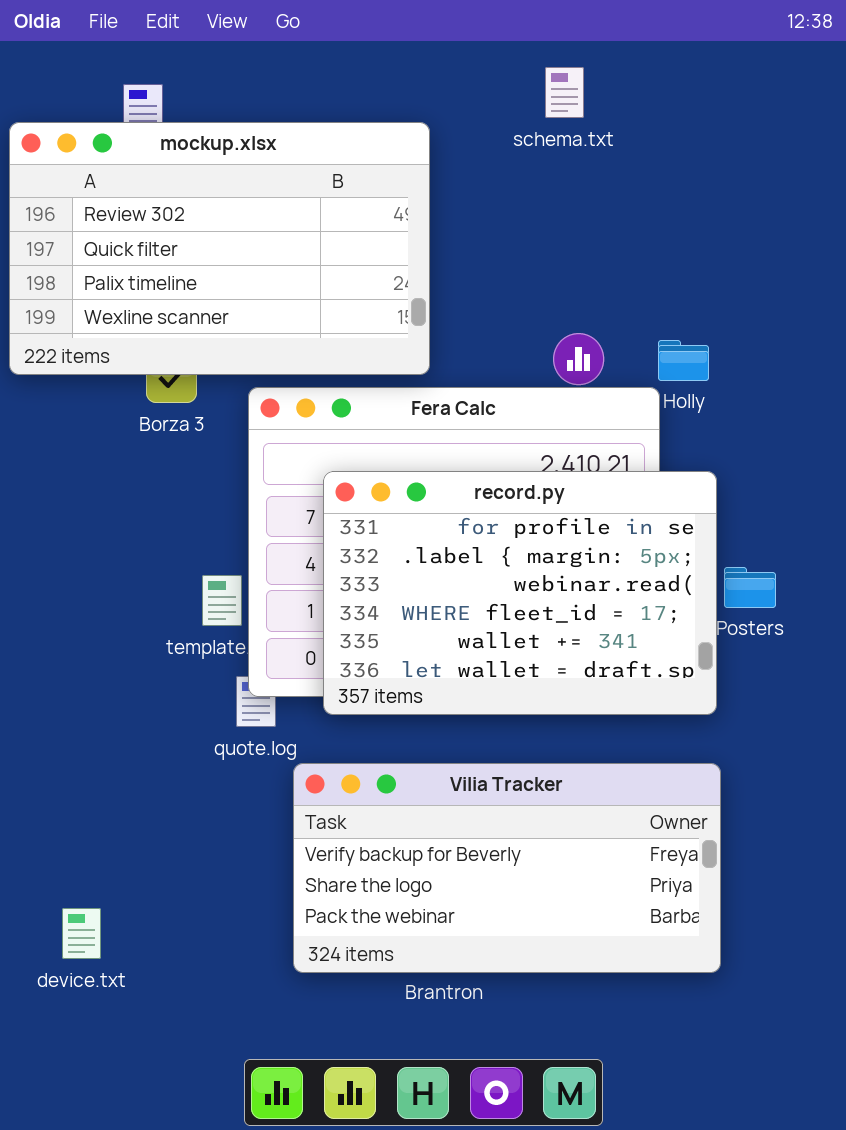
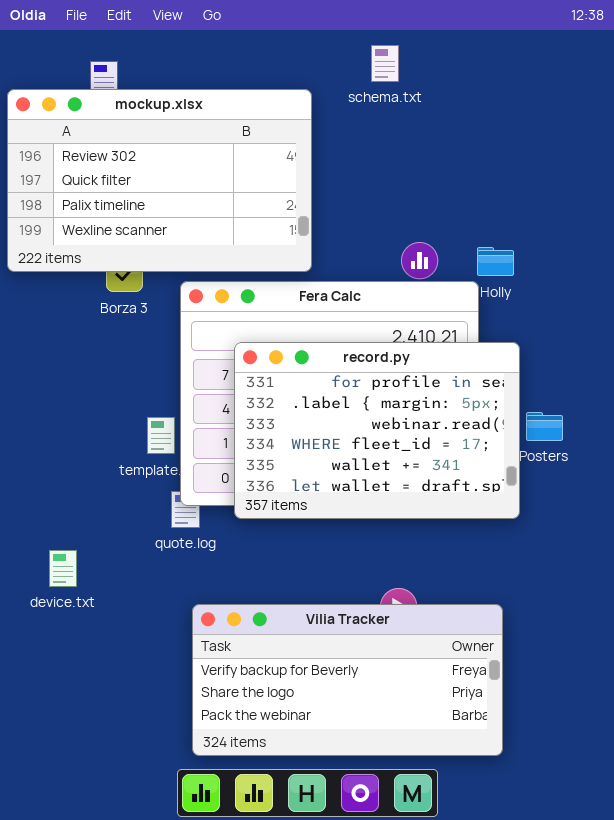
schema.txt: [545,67,584,118] -> [371,45,399,82], moved
Vilia Tracker: [293,763,721,973] -> [192,604,503,756], moved
device.txt: [62,908,101,959] -> [49,550,77,587], moved

